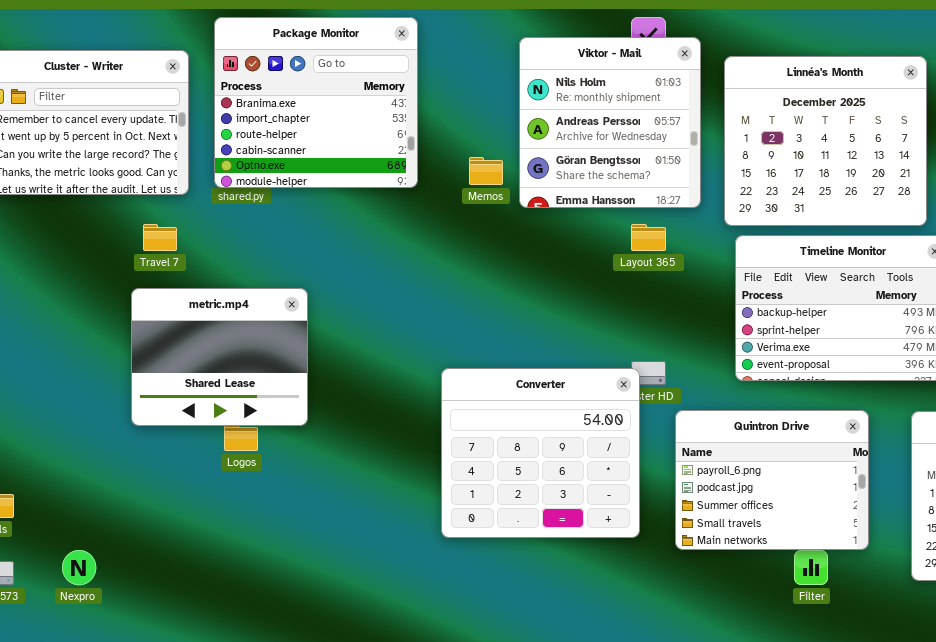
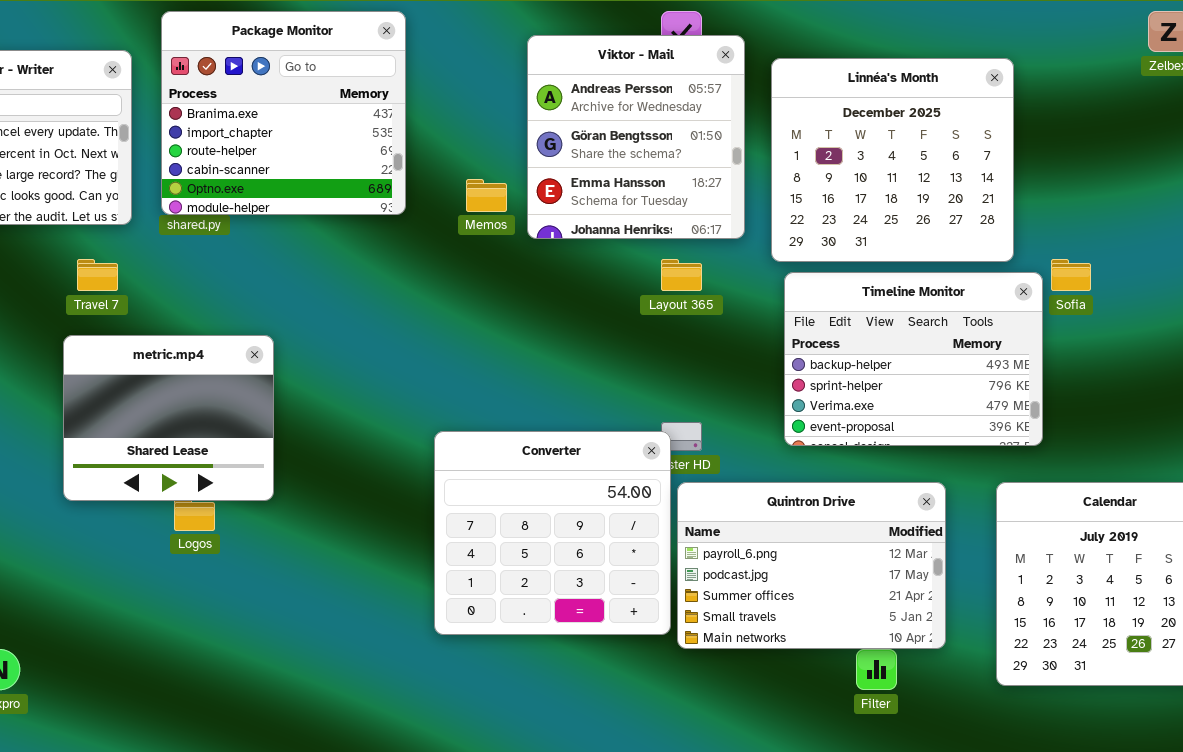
Viktor - Mail: [519,37,701,208] -> [527,35,745,239], scrolled down 1 row
Quintron Drive: [675,410,869,550] -> [677,482,946,649], resized

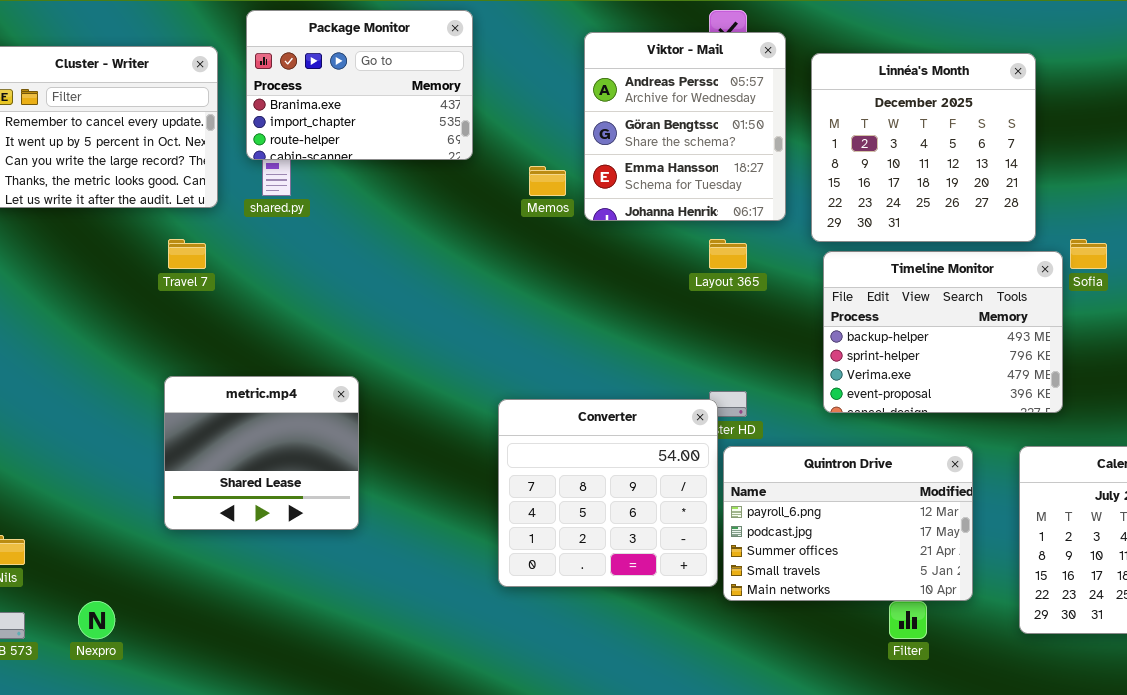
Package Monitor: [161,11,406,215] -> [246,10,473,160], resized
metric.mp4: [63,335,274,501] -> [164,376,359,530], moved

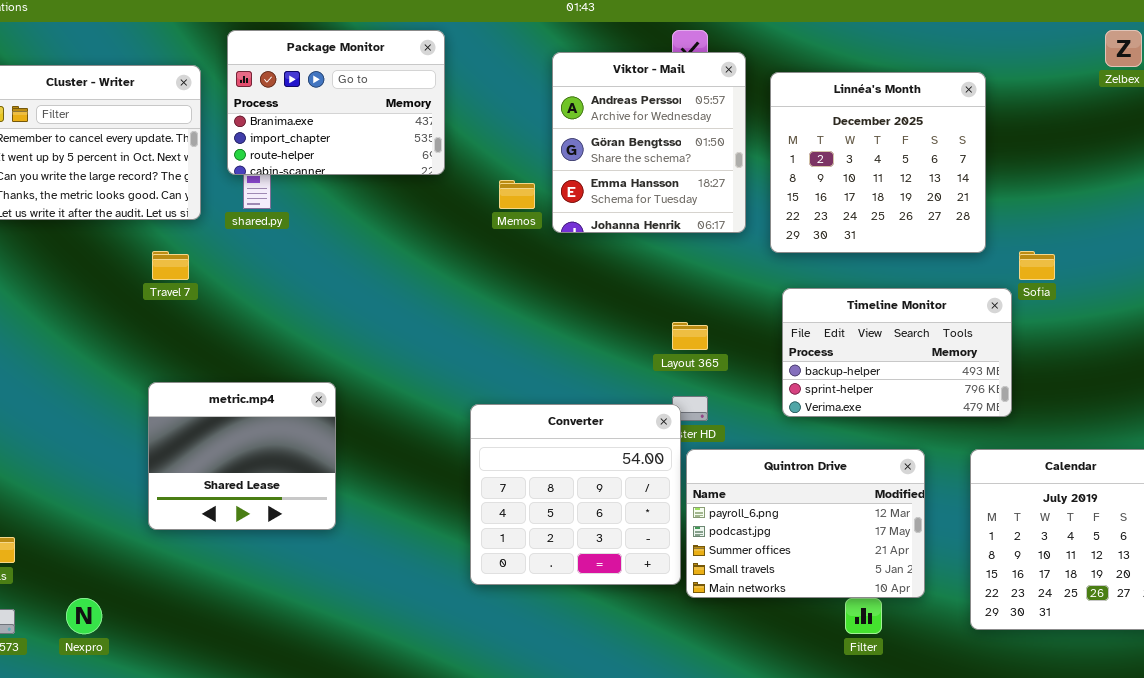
Layout 365: [709,239,747,269] -> [672,322,708,350], moved
Timeline Monitor: [823,251,1063,413] -> [782,288,1012,417], resized

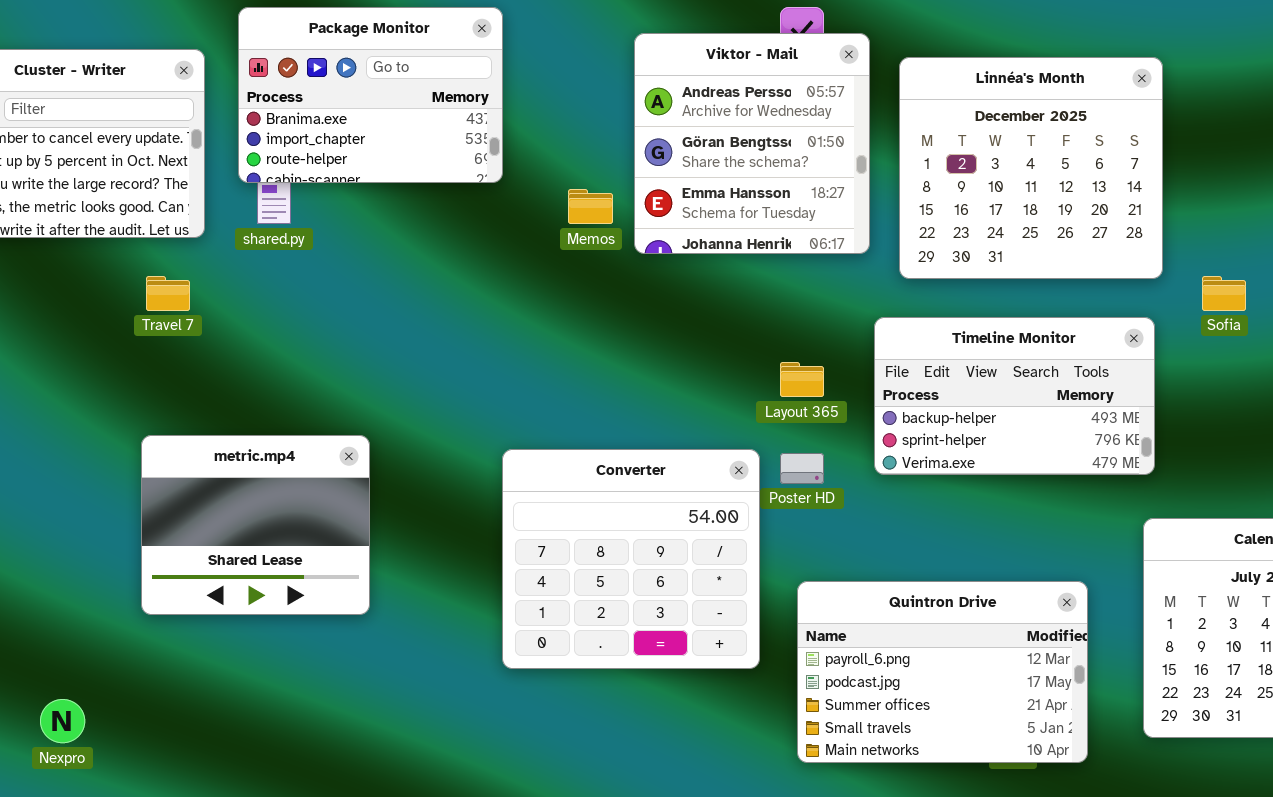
Timeline Monitor: [782,288,1012,417] -> [874,317,1155,475], moved
Converter: [470,404,681,585] -> [502,449,760,669], moved
Quintron Drive: [686,449,925,598] -> [797,581,1088,763], moved

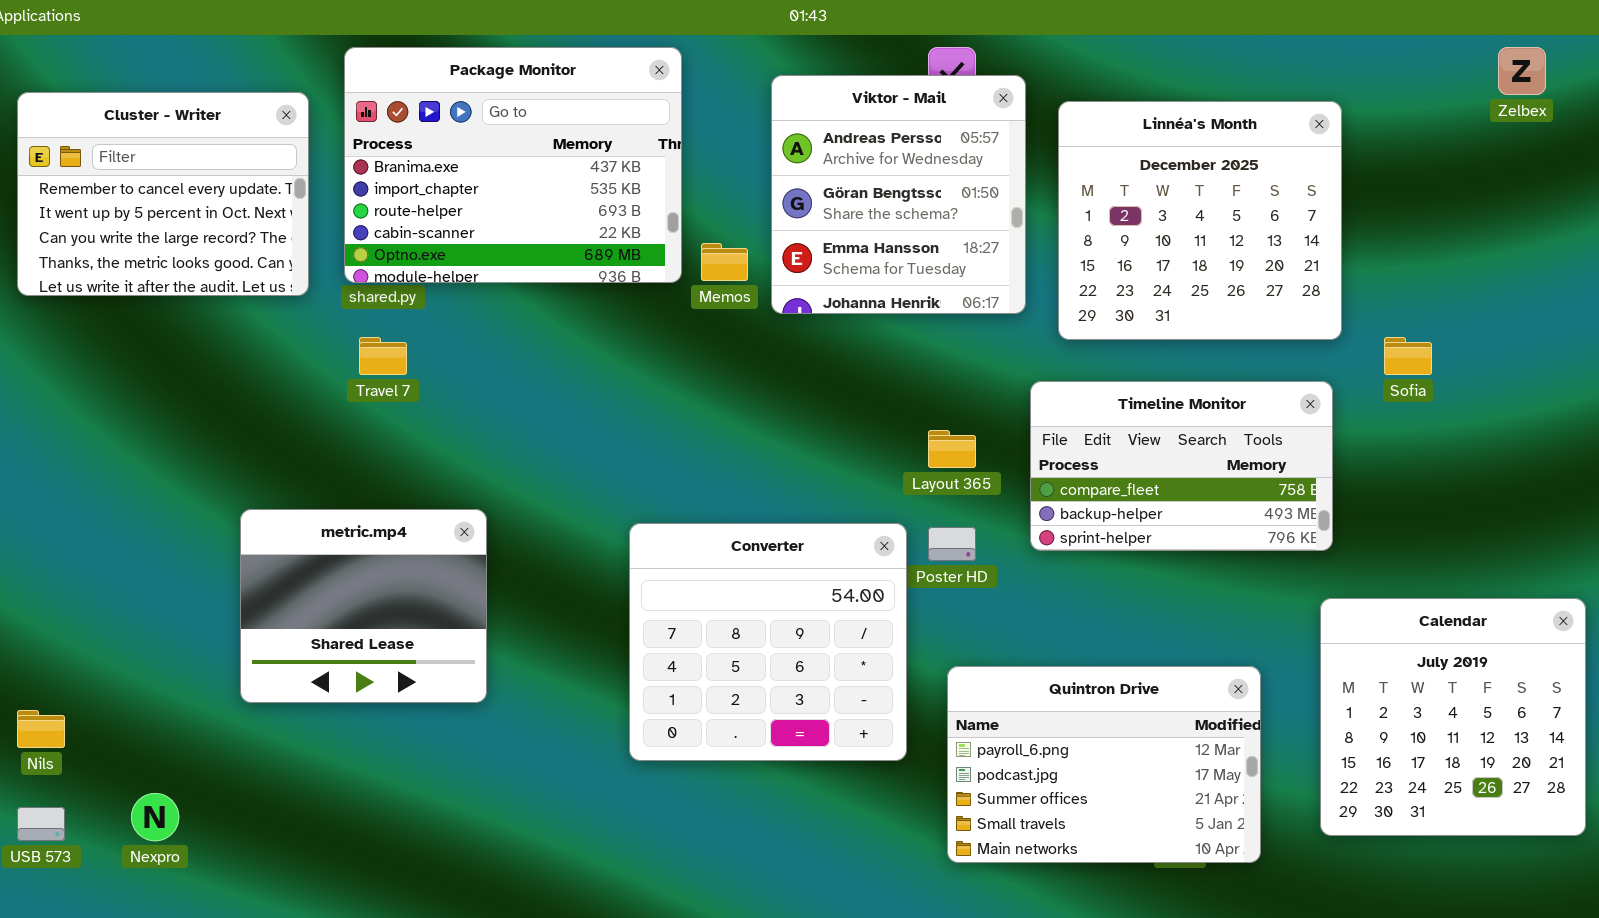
Package Monitor: [238,7,503,183] -> [344,47,682,283], resized
Travel 7: [146,276,190,311] -> [359,337,407,375], moved
Timeline Monitor: [874,317,1155,475] -> [1030,381,1333,551], scrolled up 1 row

